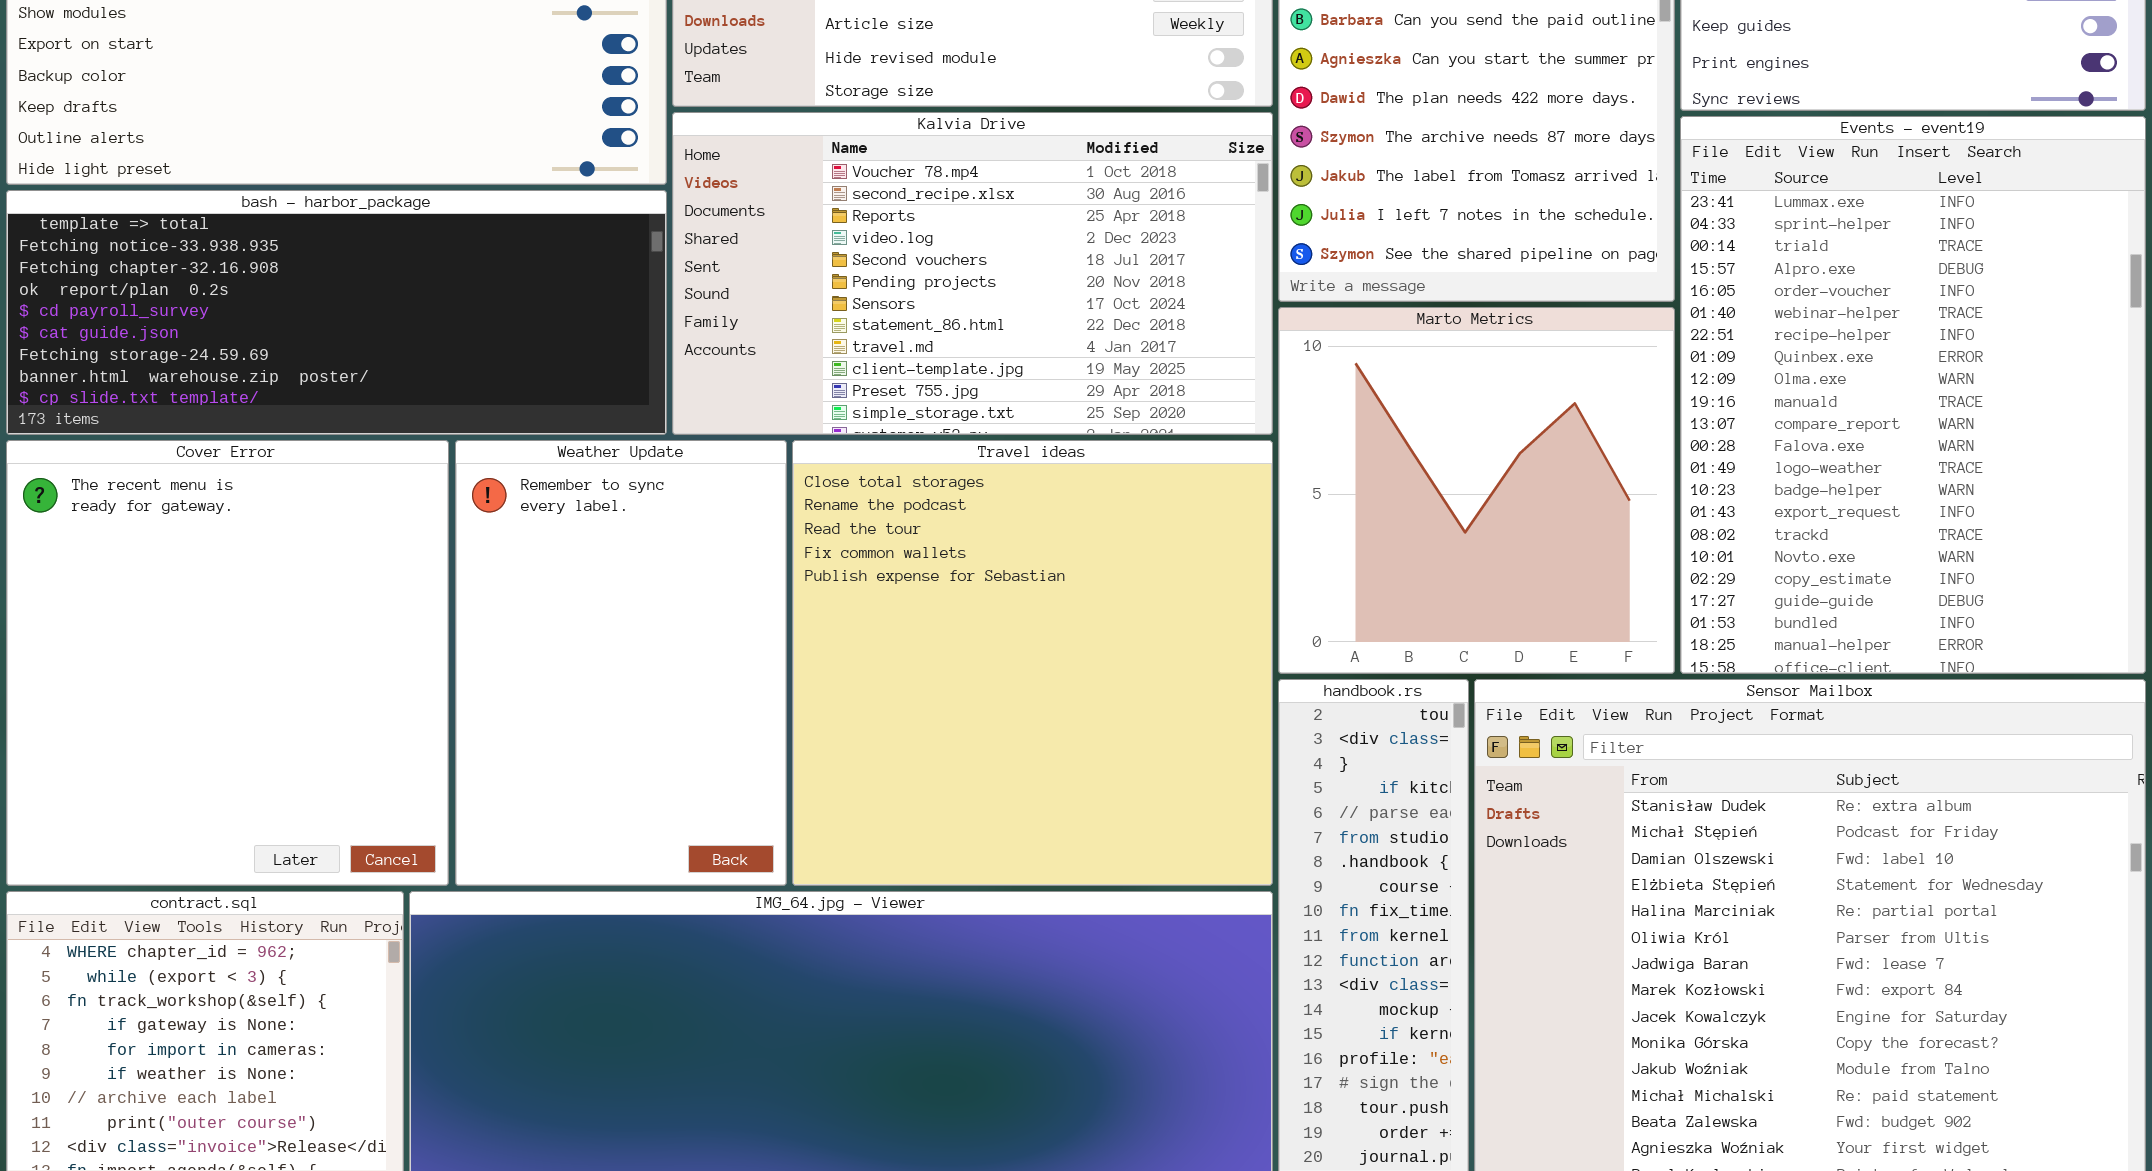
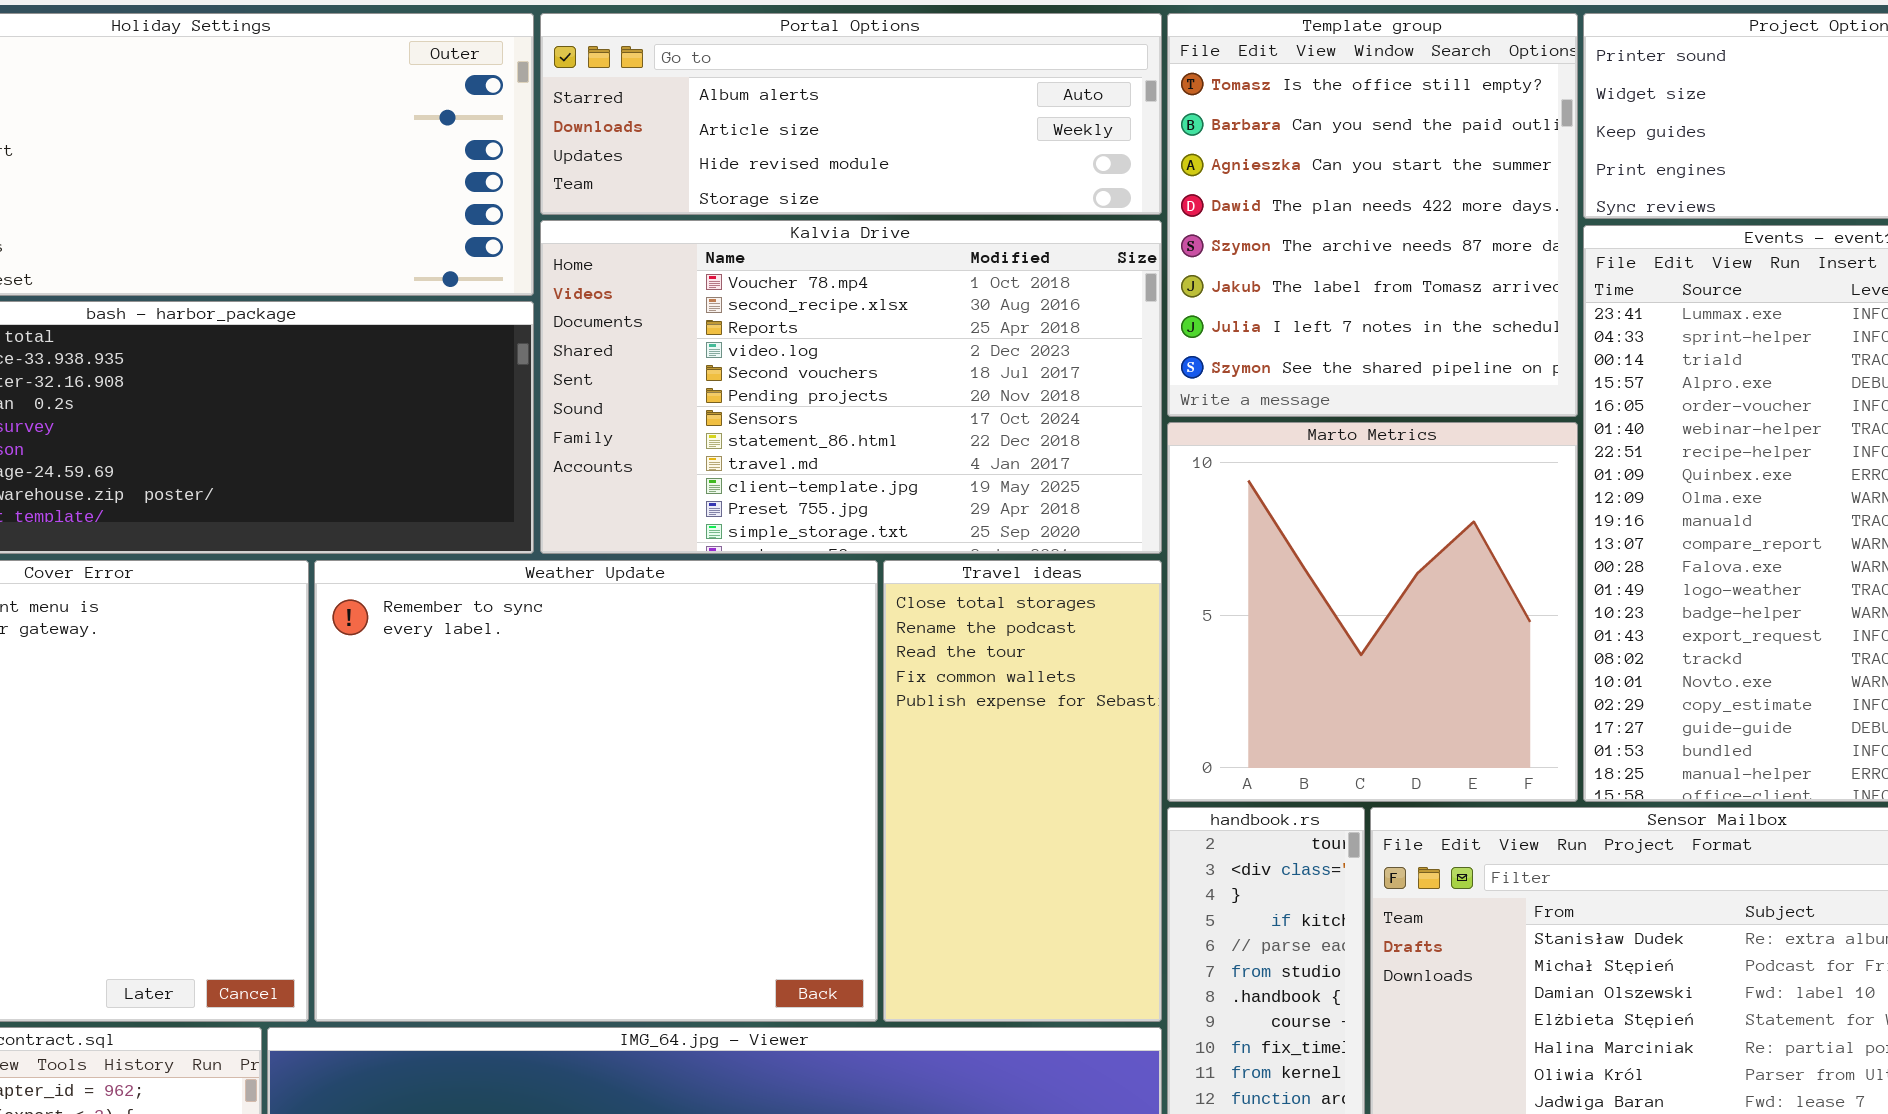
Weather Update: [455,440,787,886] -> [314,560,878,1022], resized
Travel ideas: [792,440,1273,886] -> [883,560,1162,1022], resized

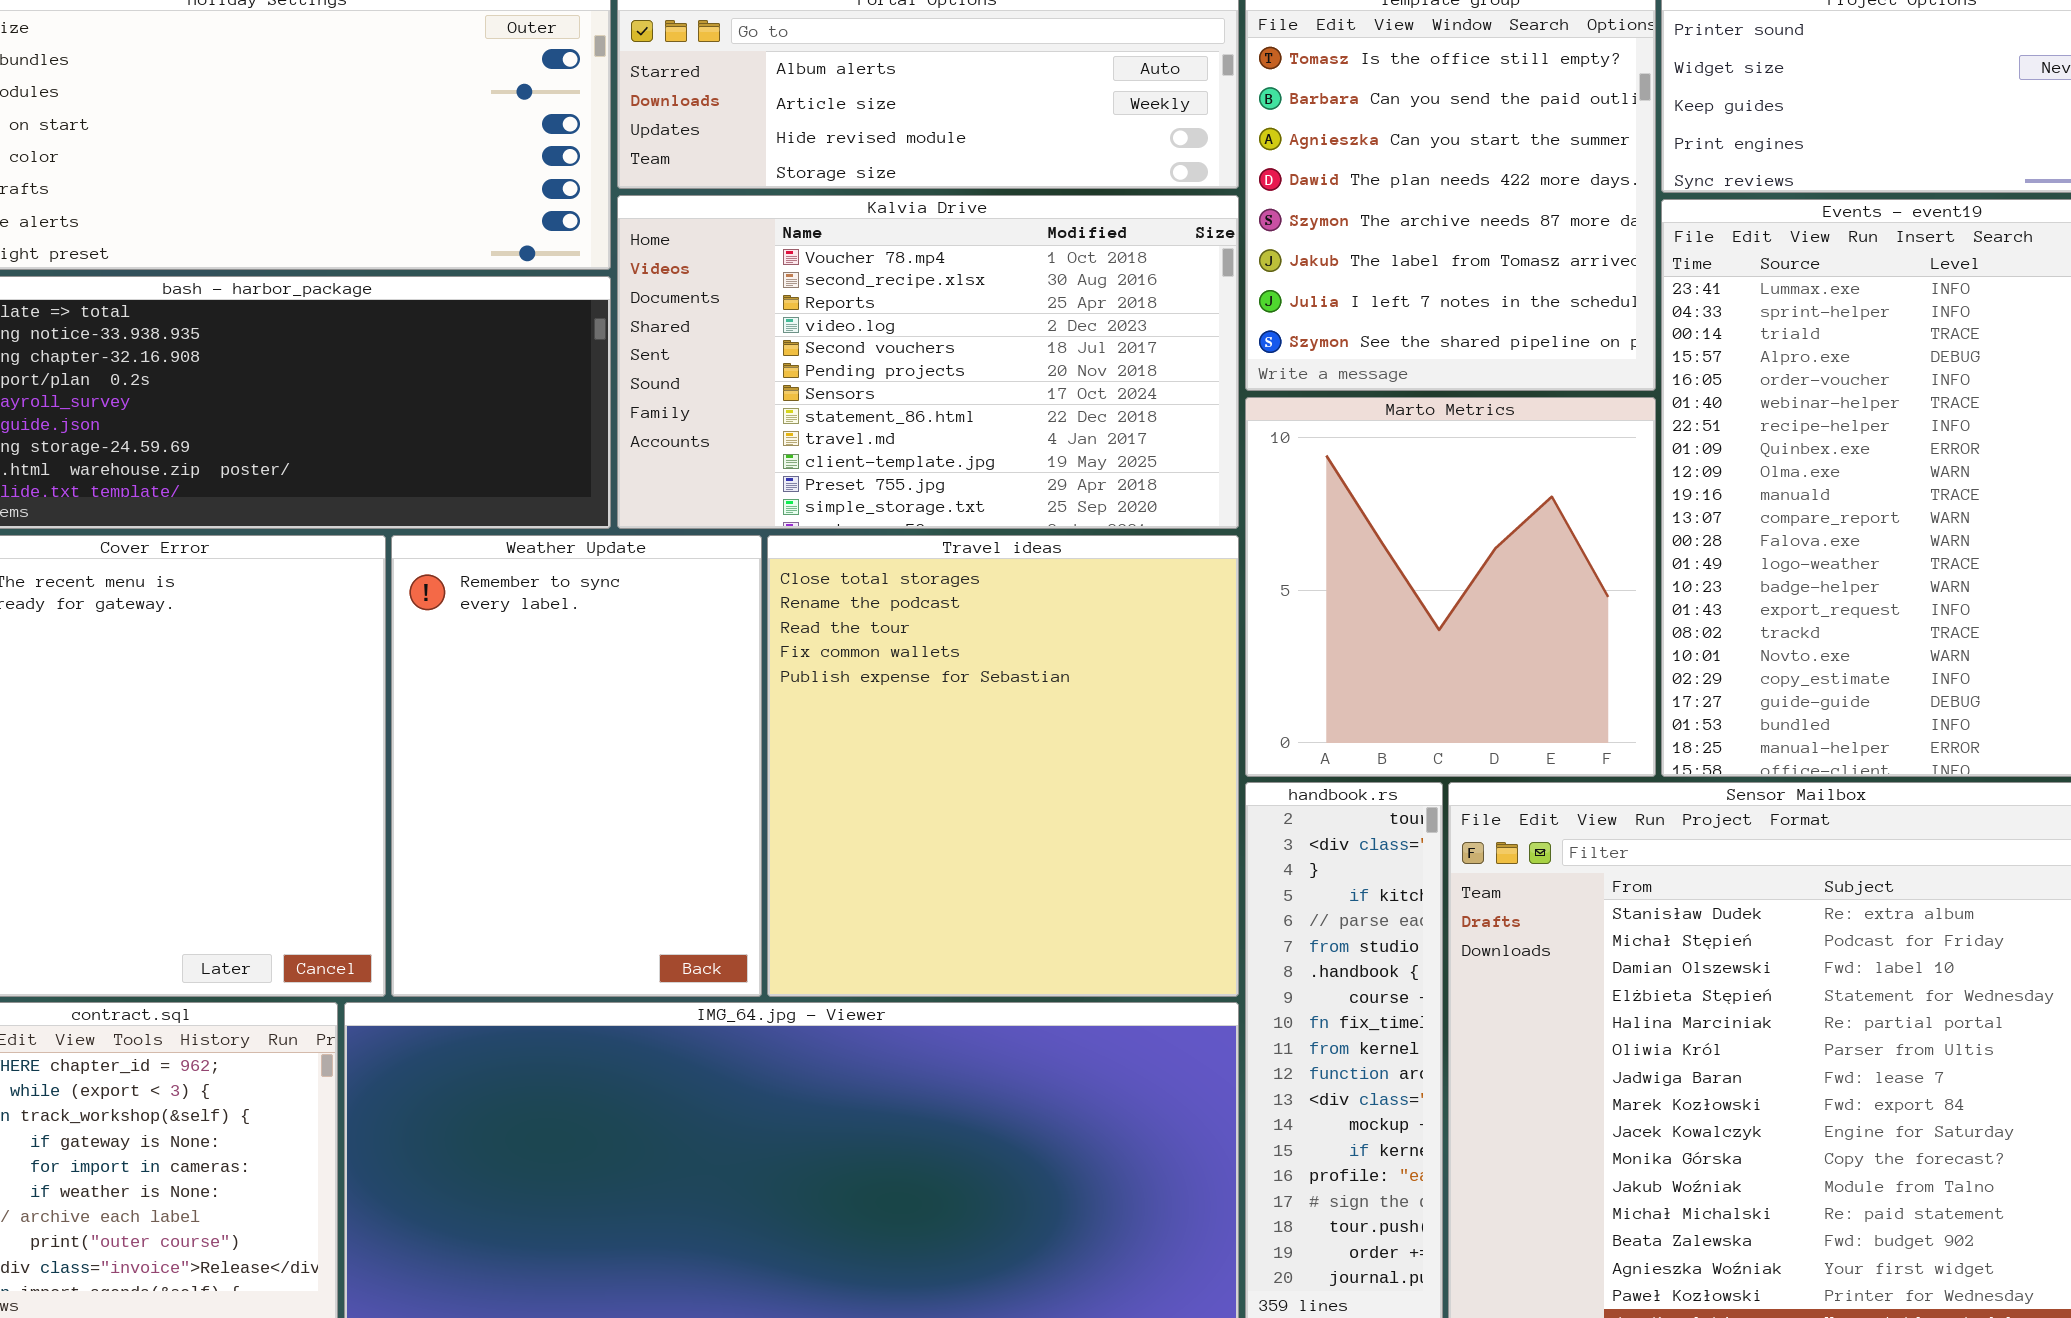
Weather Update: [314,560,878,1022] -> [391,535,762,997], resized
Travel ideas: [883,560,1162,1022] -> [767,535,1239,997], resized

